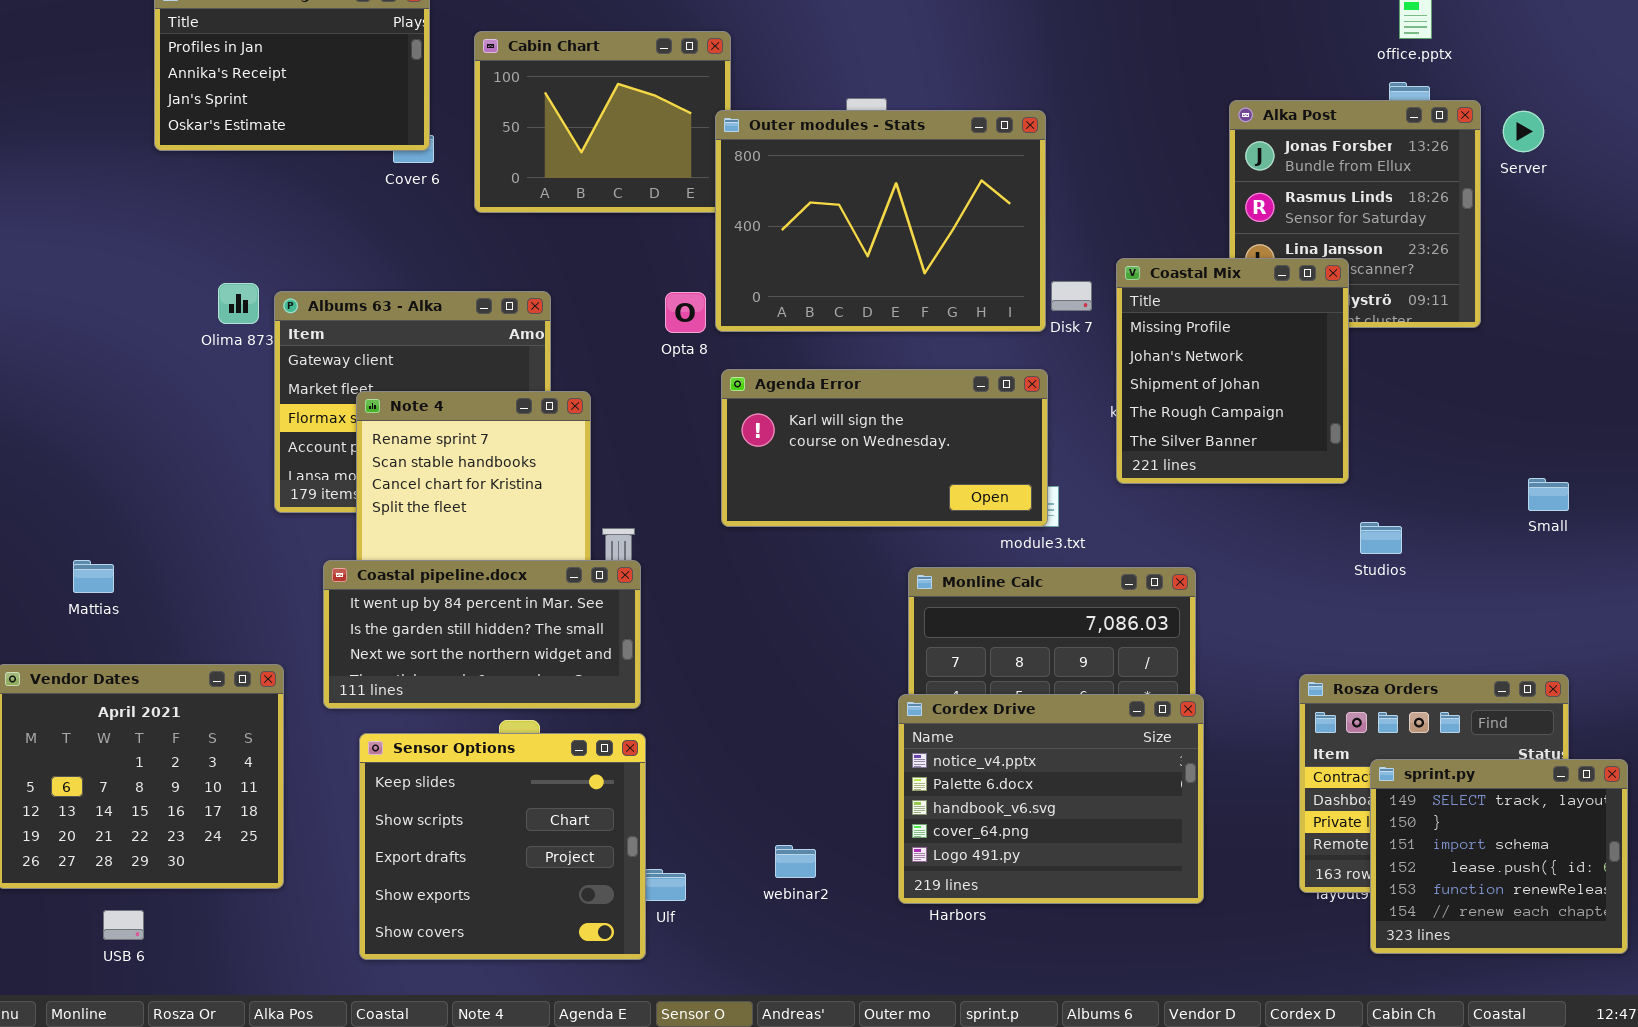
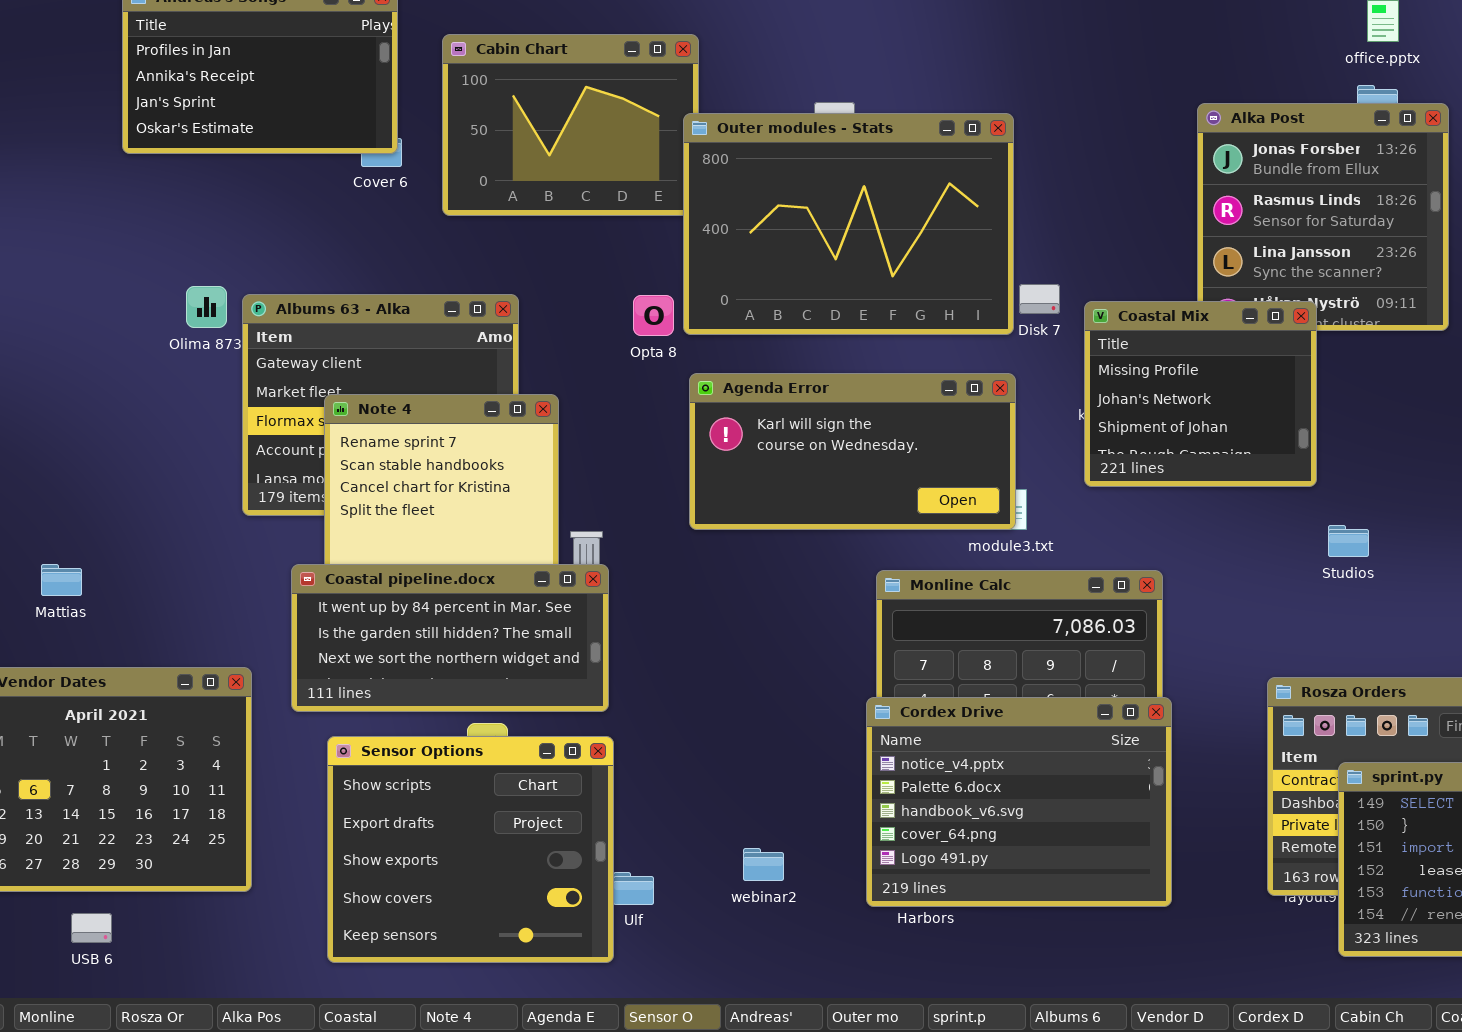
Coastal Mix: [1116,258,1349,484] -> [1084,301,1317,487], resized
Sensor Options: [359,733,646,960] -> [327,736,614,963], scrolled down 1 row

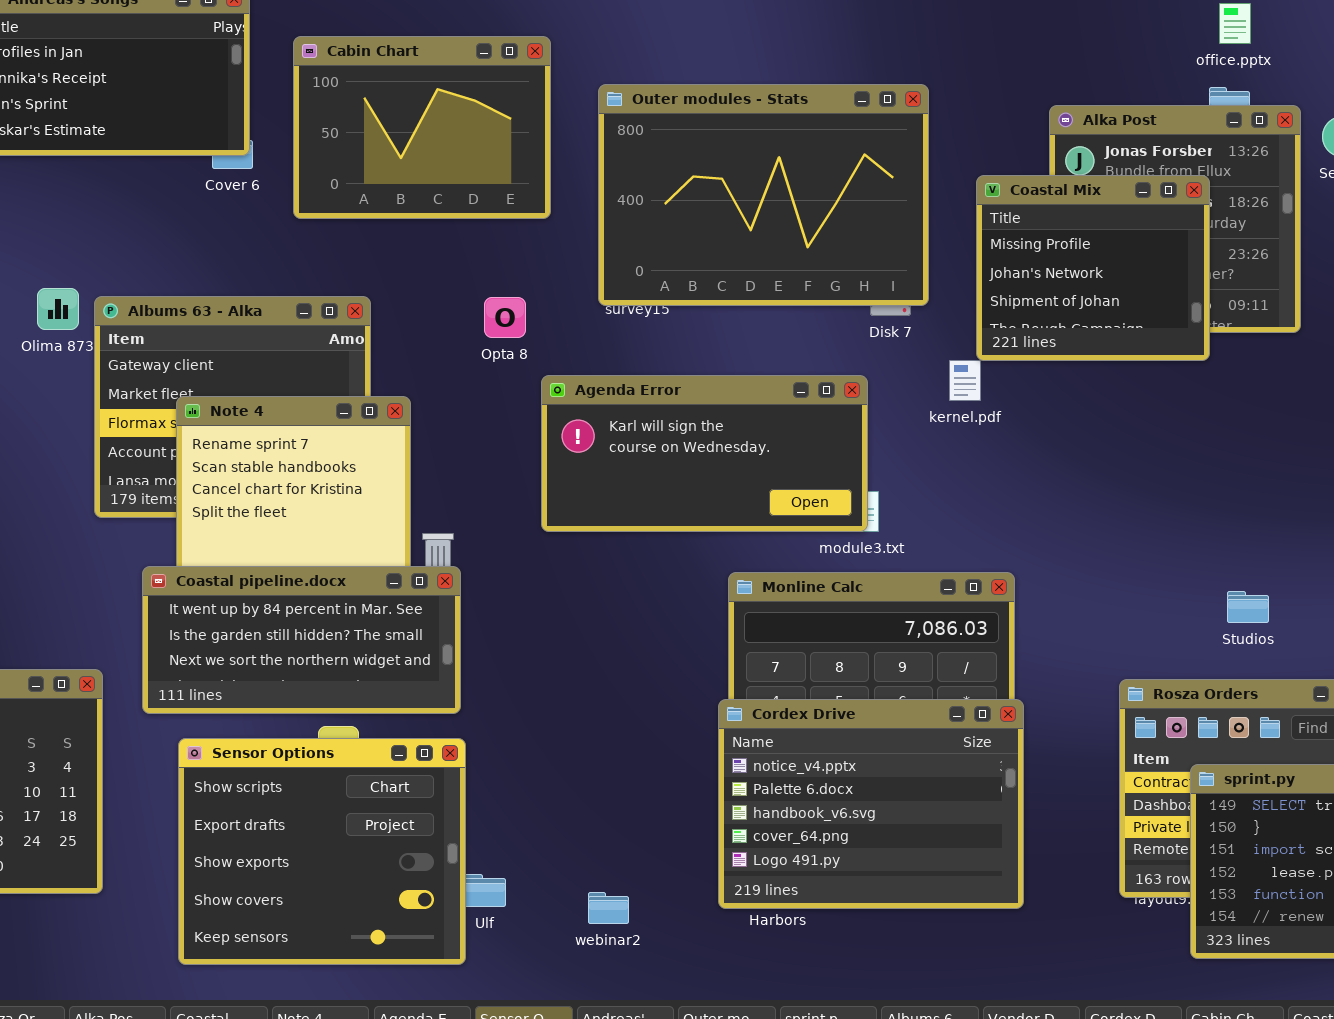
Outer modules - Stats: [683,113,1014,335] -> [598,84,929,306], moved
Coastal Mix: [1084,301,1317,487] -> [976,175,1210,361], moved
Studios: [1328,525,1369,557] -> [1227,591,1269,623], moved
webinar2: [743,848,784,881] -> [588,892,629,924], moved

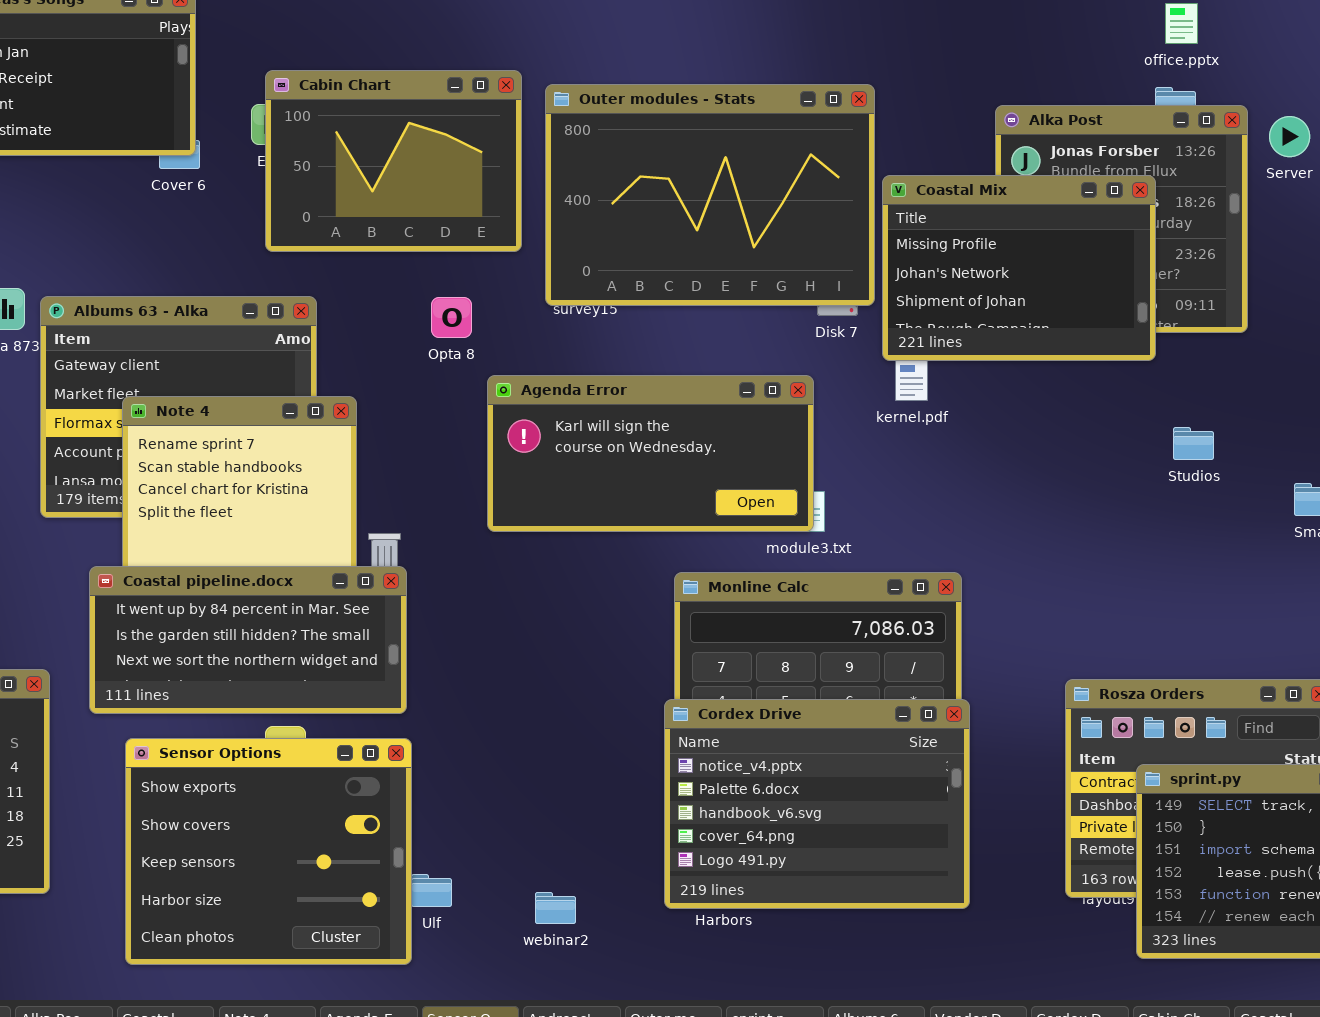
Cabin Chart: [293,36,551,219] -> [265,70,522,252], moved
Coastal Mix: [976,175,1210,361] -> [882,175,1156,361], resized
Studios: [1227,591,1269,623] -> [1173,427,1214,460], moved
Sensor Options: [178,738,466,965] -> [125,738,412,965], scrolled down 2 rows

